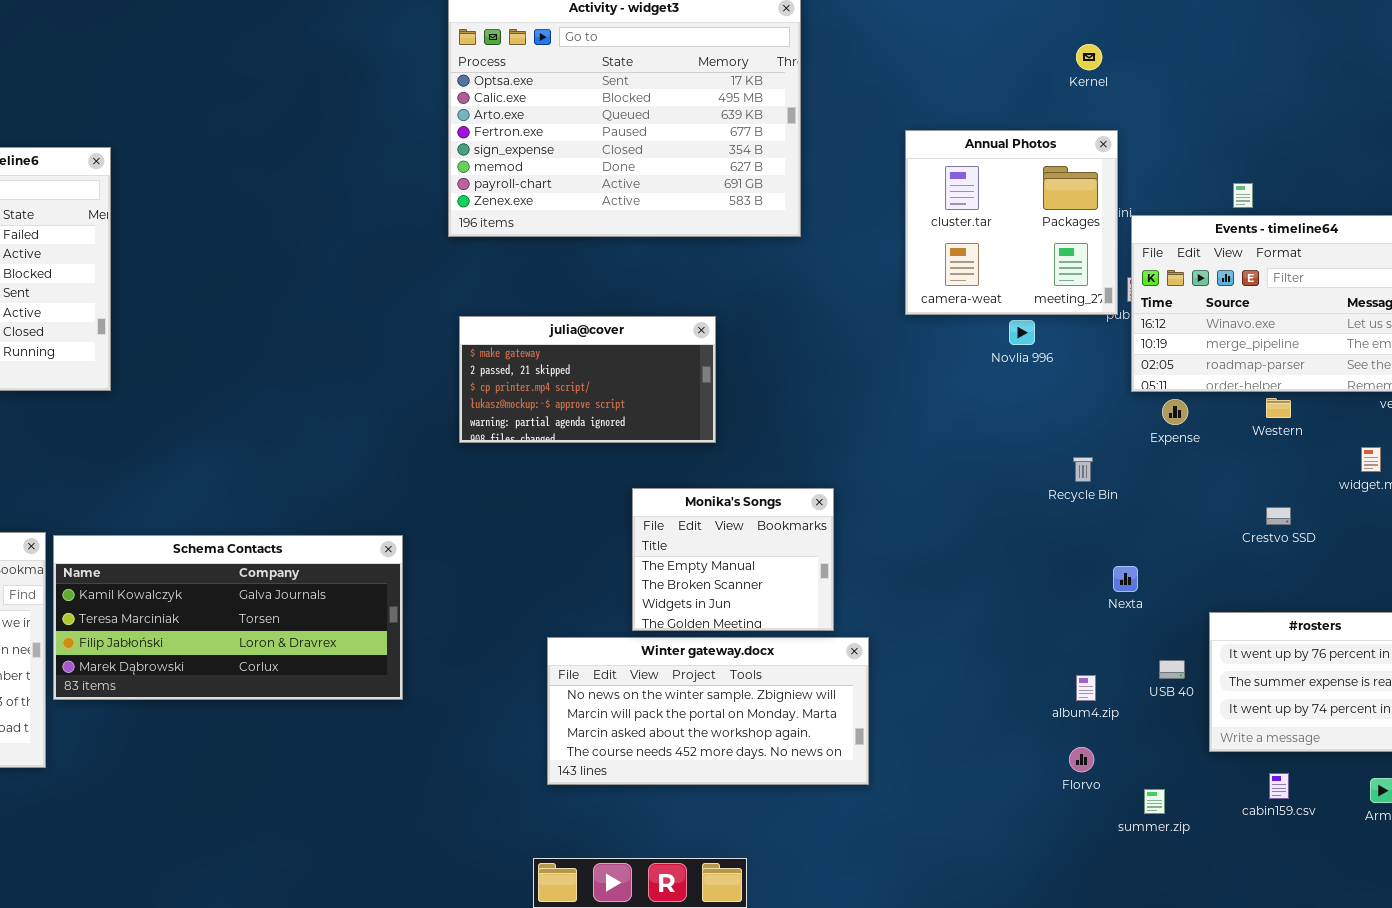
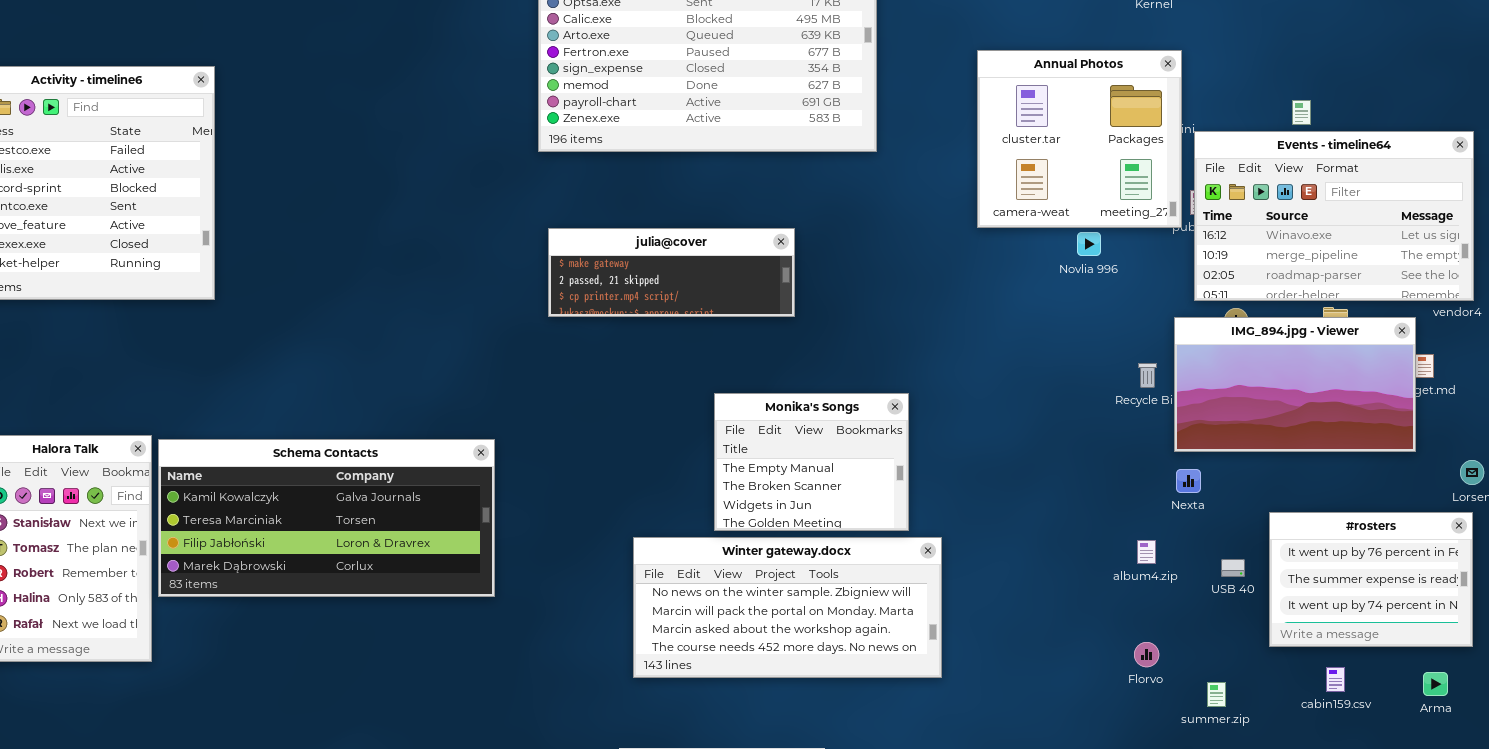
julia@cover: [459,316,716,443] -> [548,228,795,317], resized
IMG_894.jpg - Viewer: none -> [1174,317,1416,452], opened
album4.zip: [1076,675,1096,701] -> [1137,540,1156,564], moved

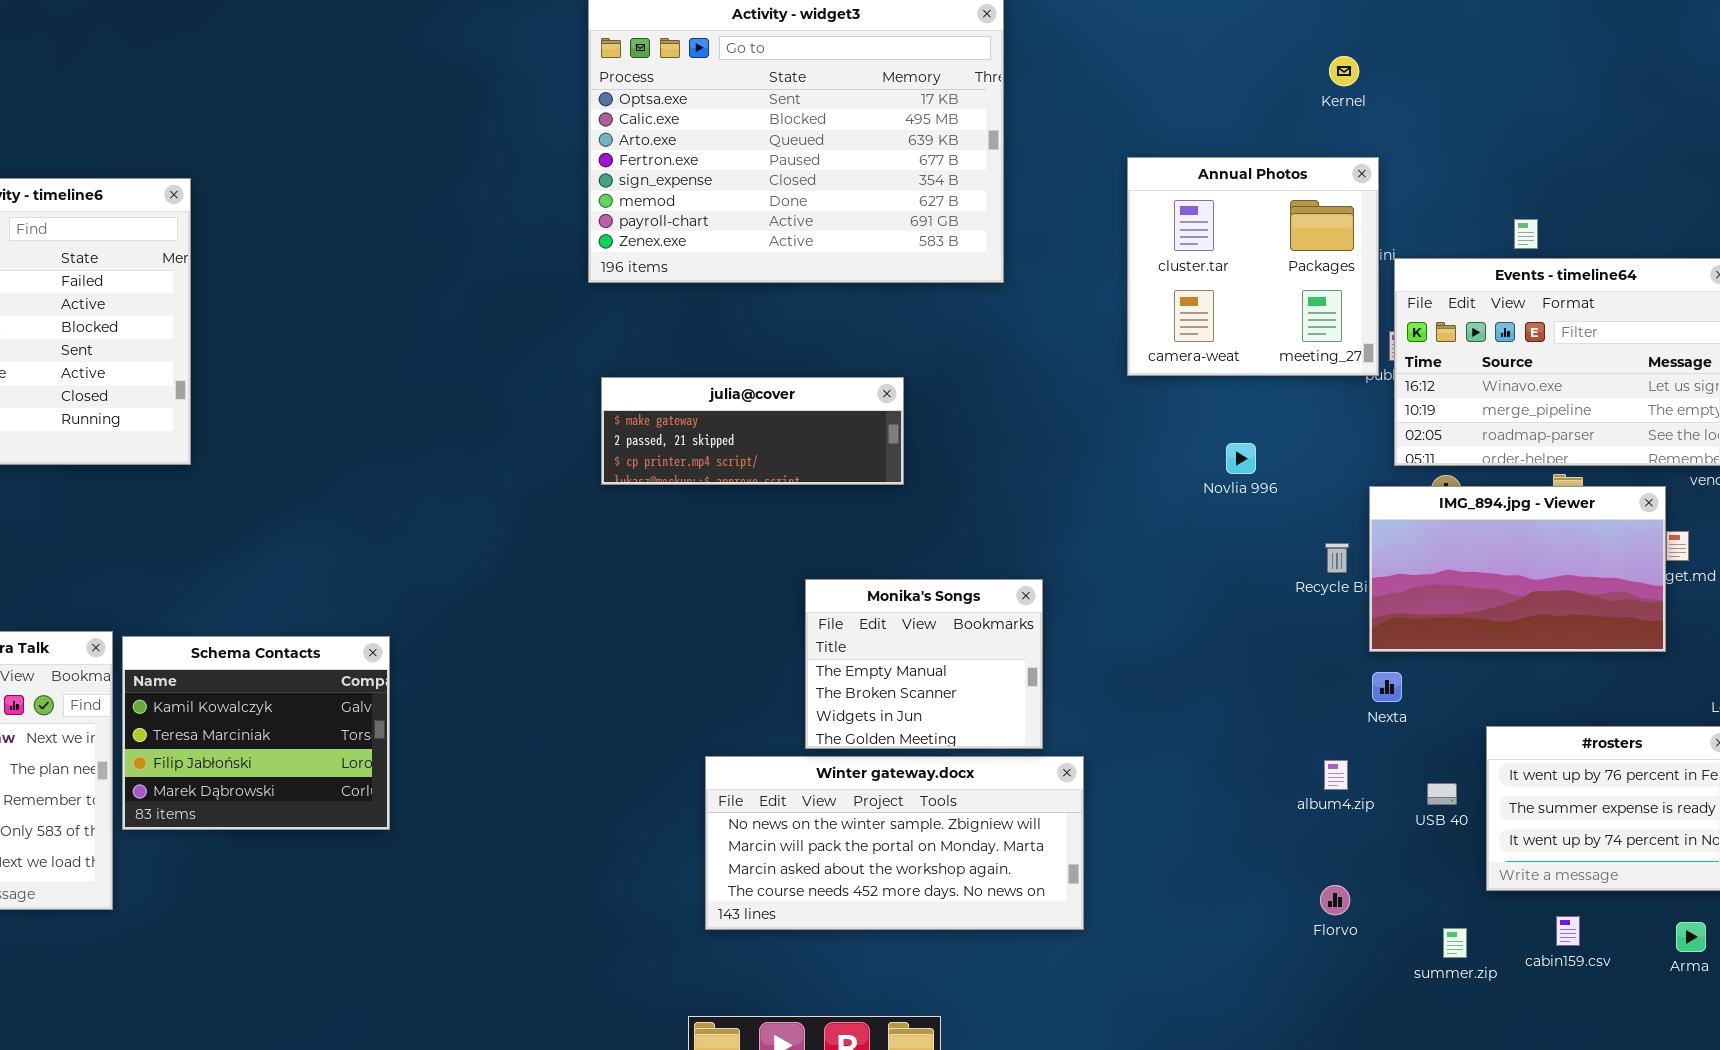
Novlia 996: [1077,232,1101,256] -> [1226,443,1256,474], moved
Schema Contacts: [158,439,495,597] -> [122,636,390,830], resized
summer.zip: [1207,682,1226,707] -> [1443,928,1467,958], moved

